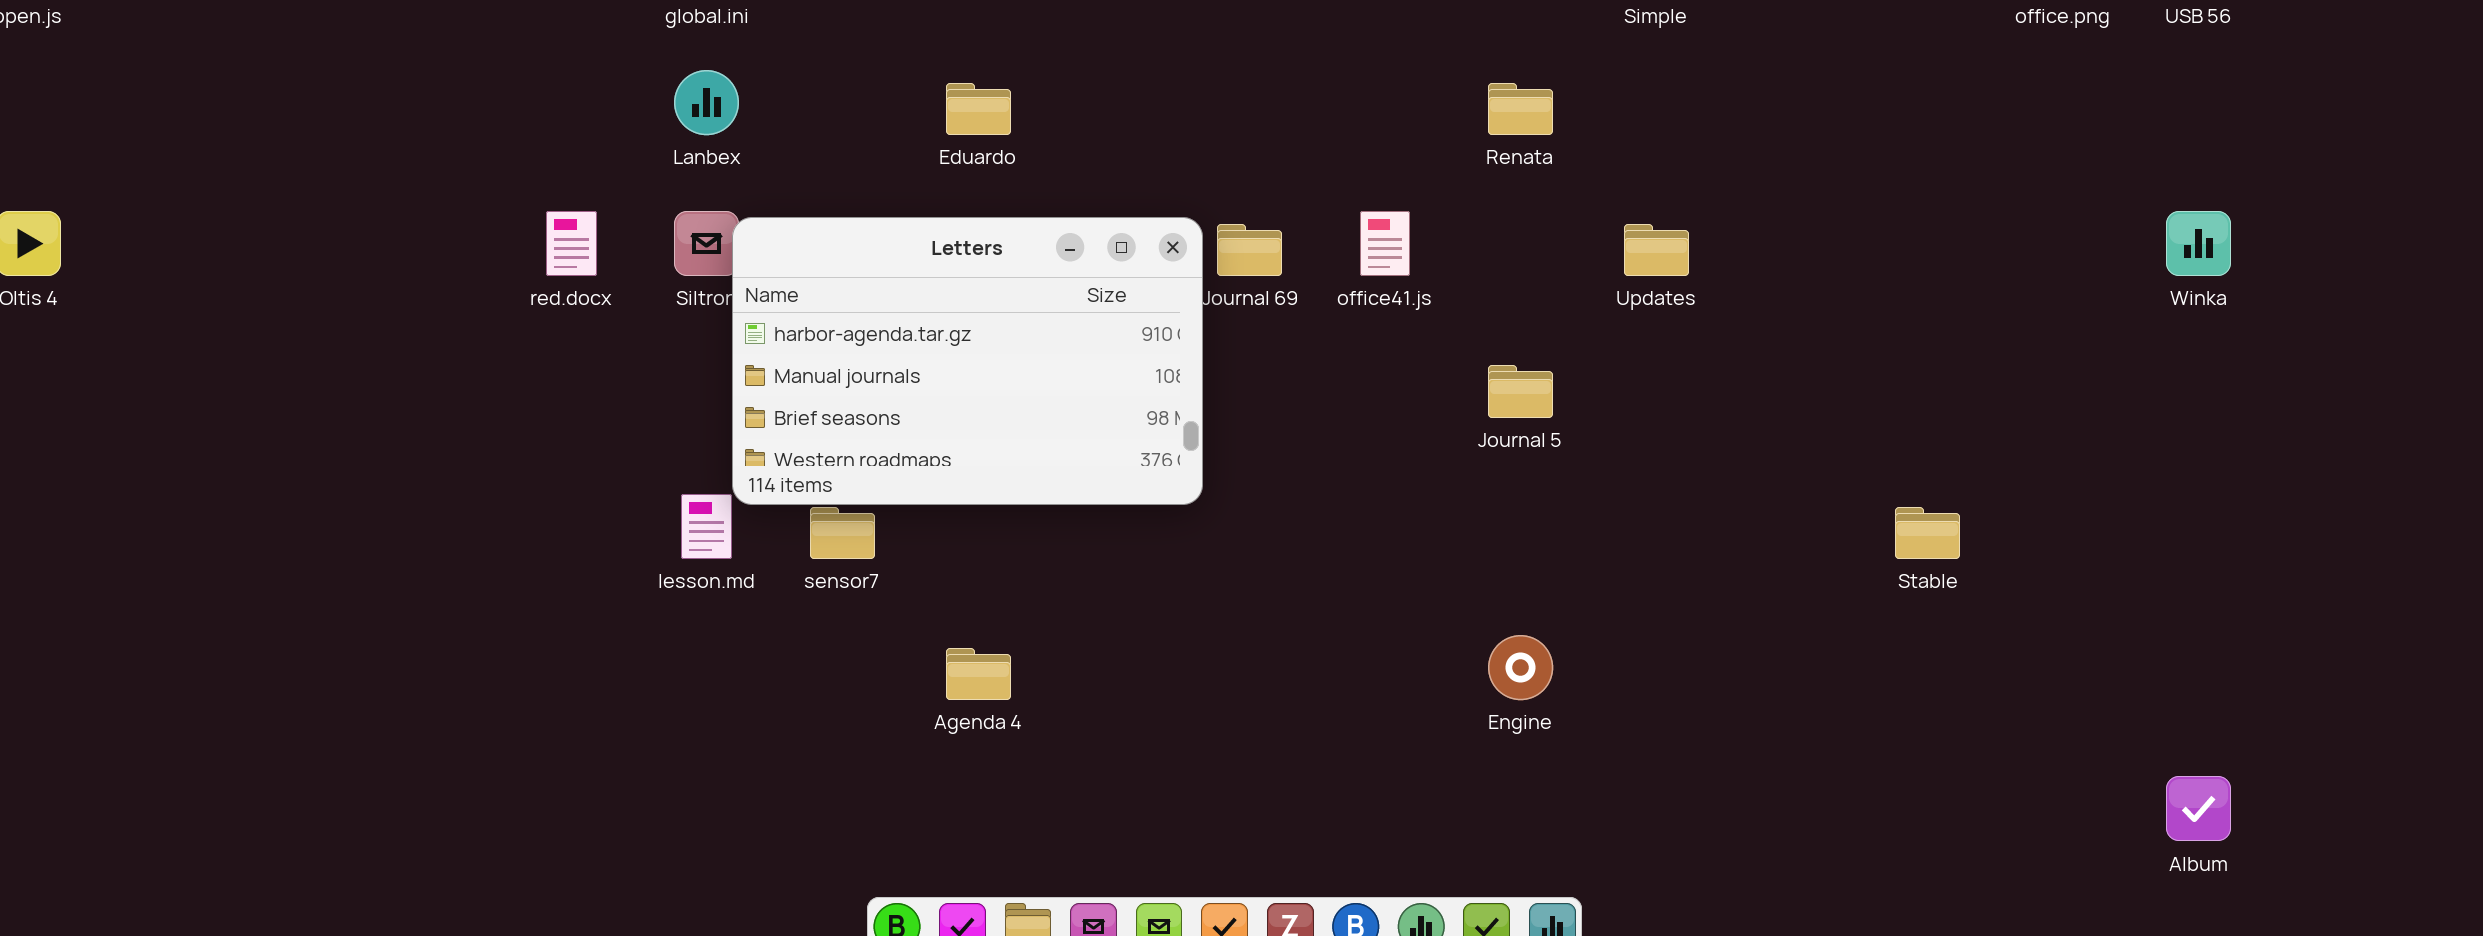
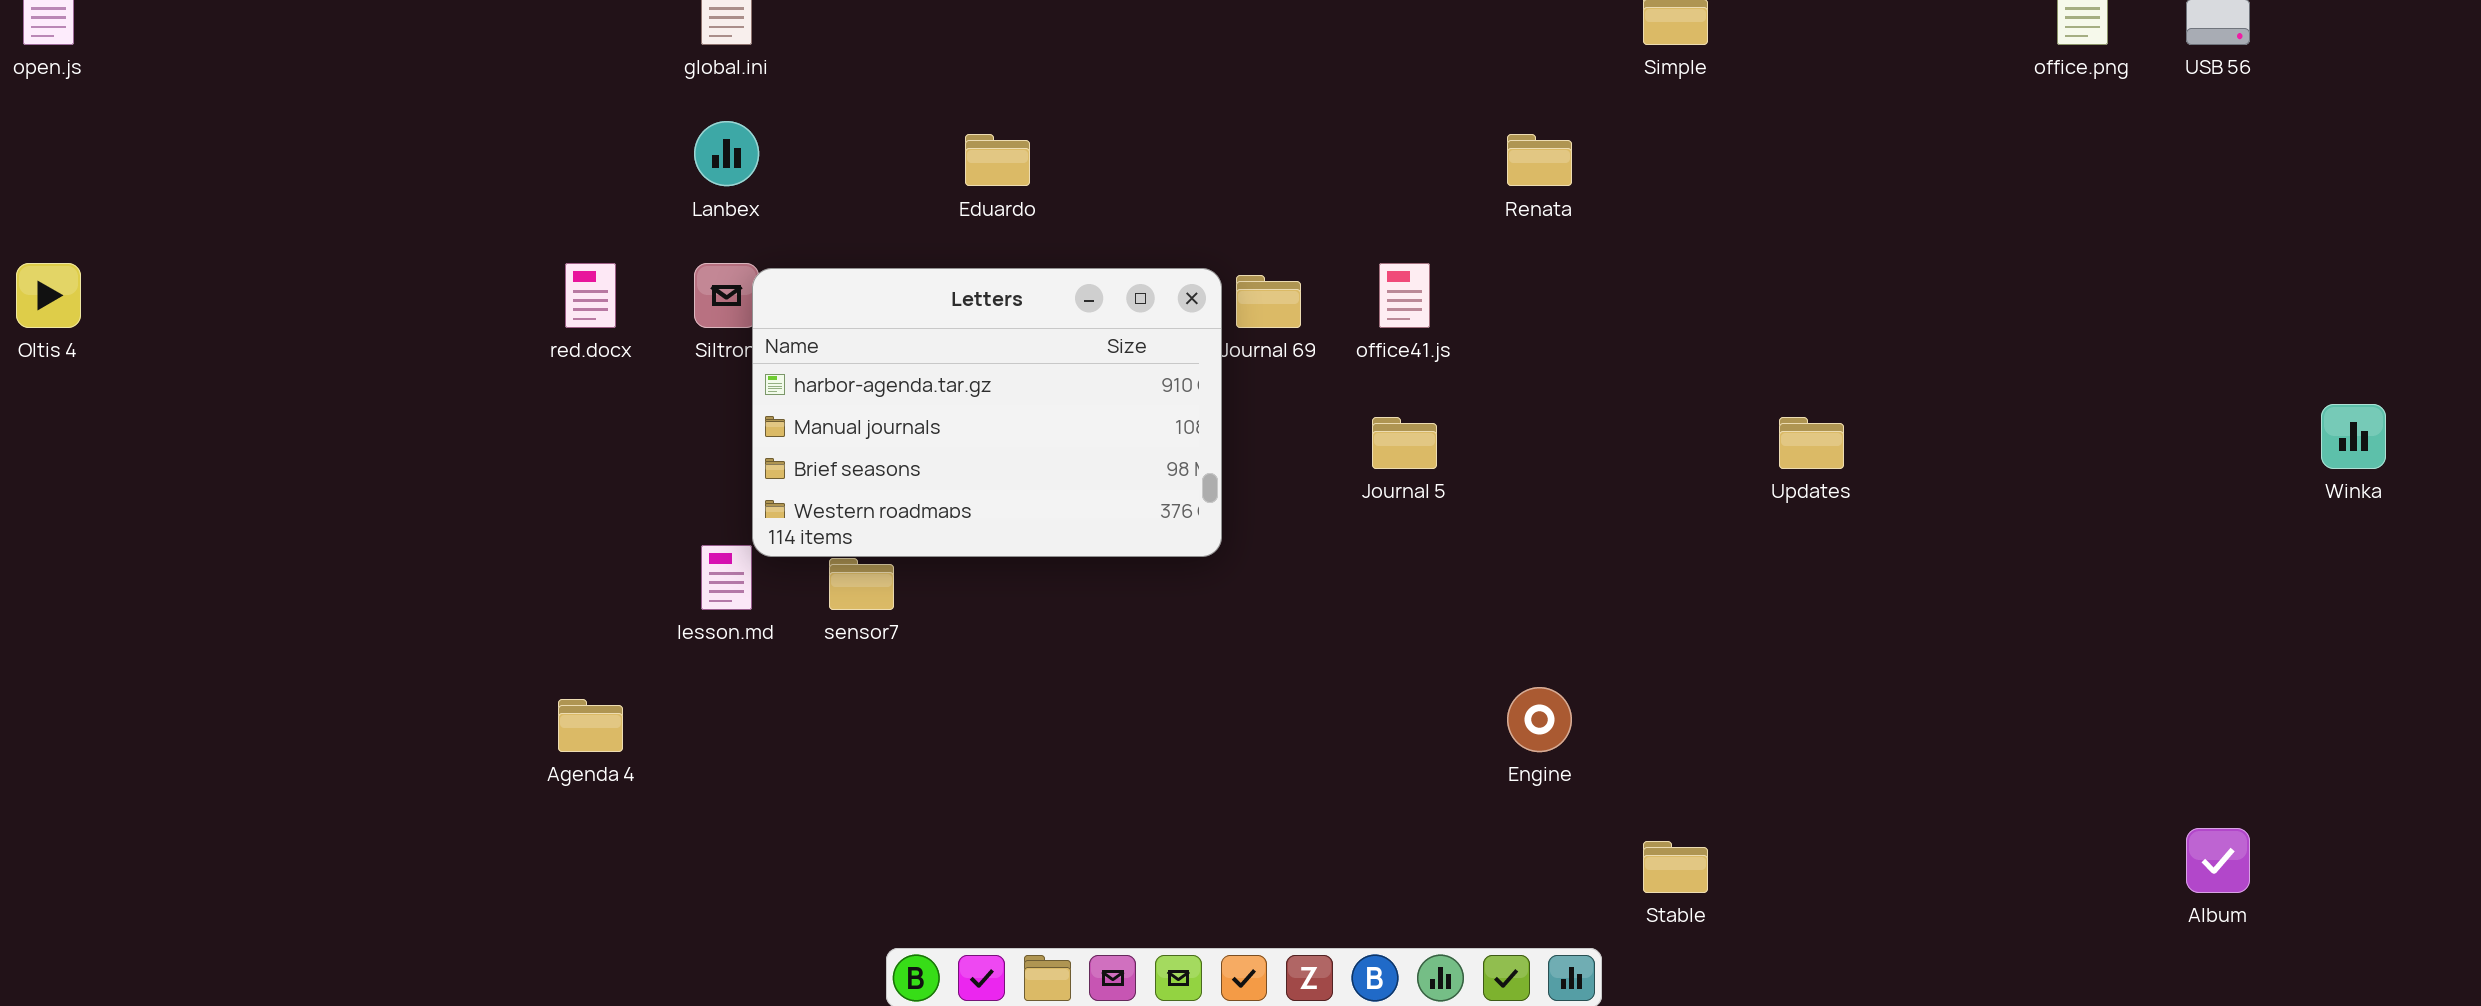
Winka: [2166,211,2231,276] -> [2321,404,2386,469], moved
Updates: [1624,224,1689,276] -> [1779,417,1844,469], moved
Journal 5: [1488,365,1553,418] -> [1372,417,1437,469], moved
Stable: [1895,507,1960,559] -> [1643,841,1708,893], moved
Agenda 4: [946,648,1011,700] -> [558,699,623,752], moved

